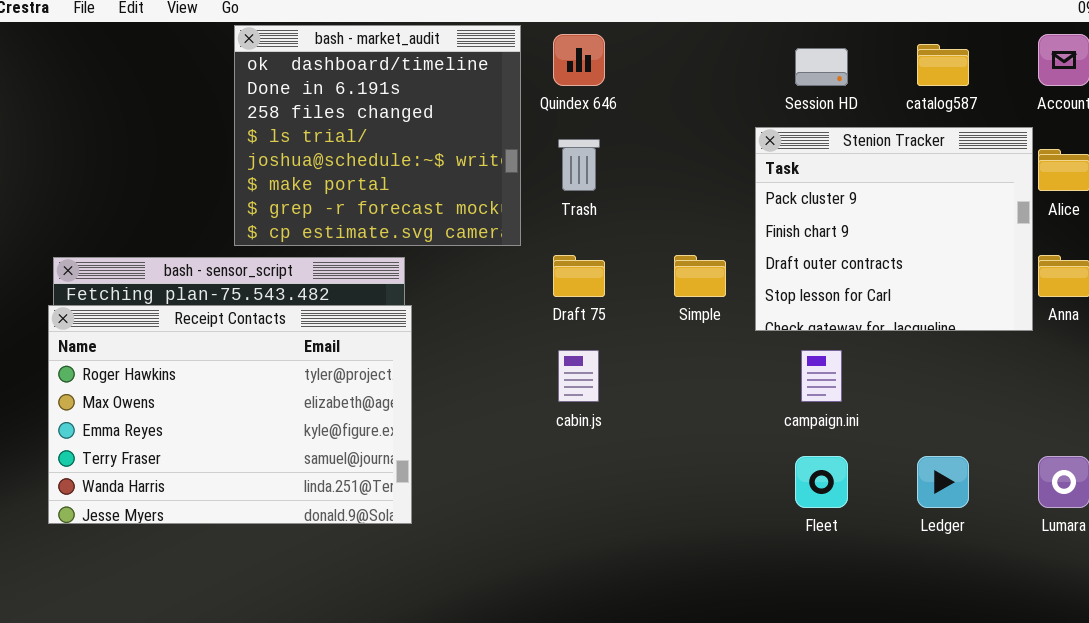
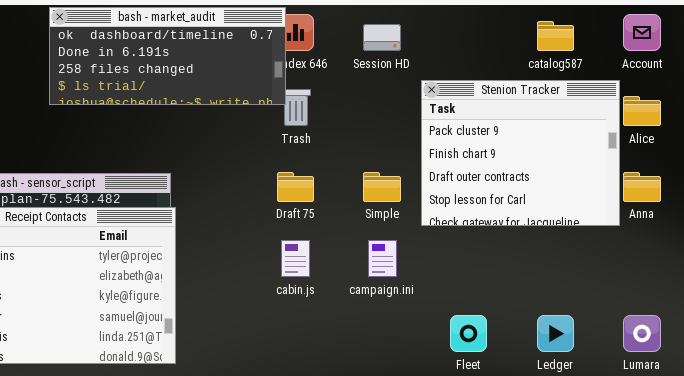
bash - market_audit: [234,25,521,246] -> [49,7,286,105], resized
Session HD: [795,48,848,86] -> [363,24,401,51], moved
campaign.ini: [801,350,842,402] -> [368,240,397,277], moved

